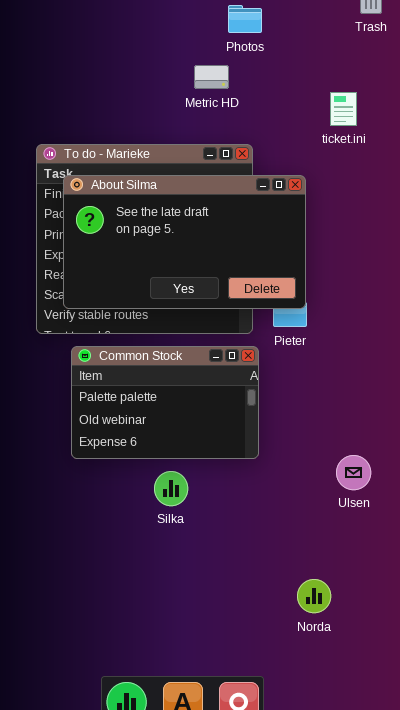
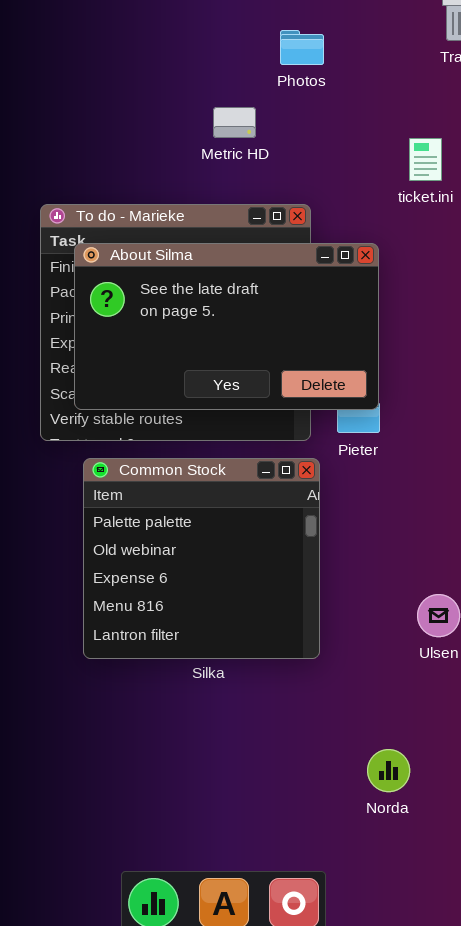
Metric HD: [194,65,229,89] -> [213,107,256,138], moved
Common Stock: [71,346,259,459] -> [83,458,320,659], resized

